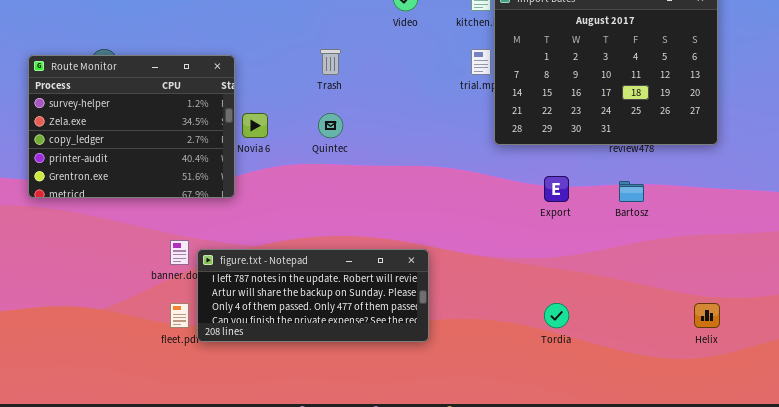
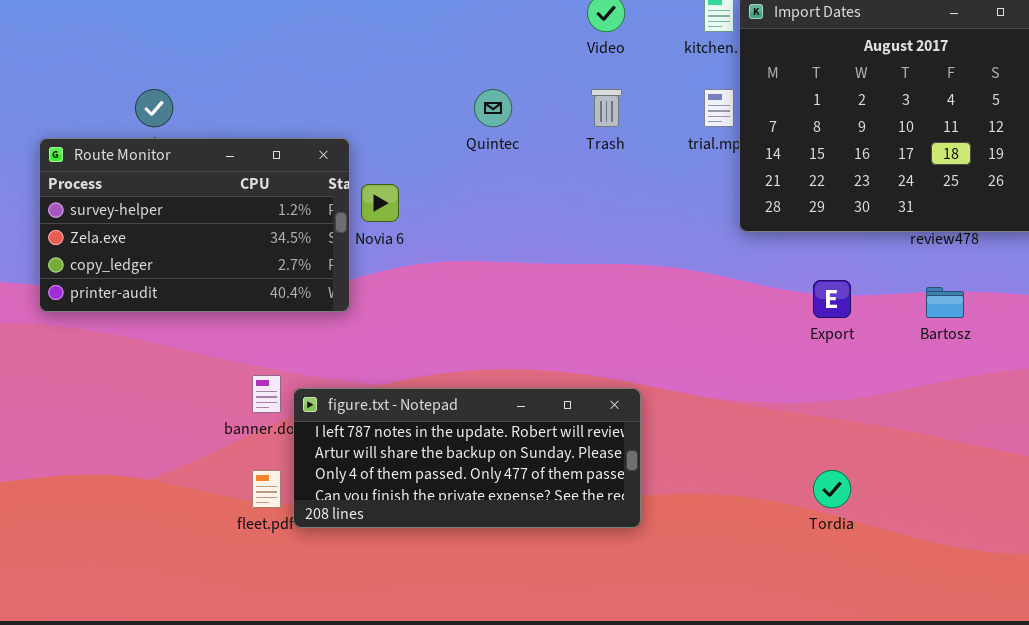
Trash: [320,49,341,75] -> [591,89,622,127], moved
Route Monitor: [28,55,235,198] -> [39,138,350,312], resized
Quintec: [318,113,343,138] -> [474,89,512,127], moved

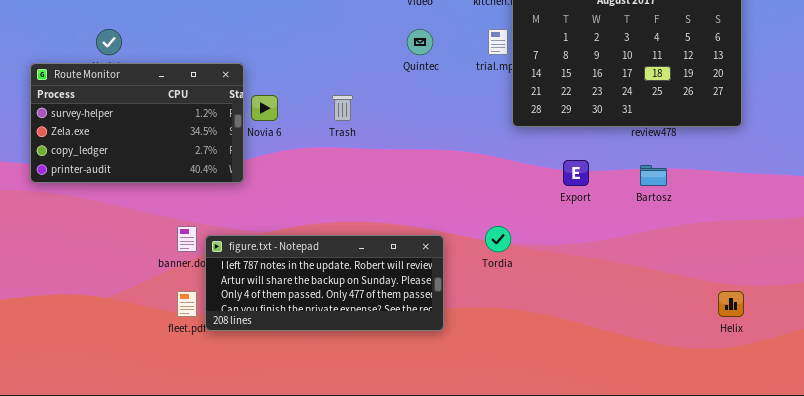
Quintec: [474,89,512,127] -> [407,29,433,55], moved
Trash: [591,89,622,127] -> [332,95,353,121], moved
Tordia: [813,470,851,508] -> [485,226,511,252], moved

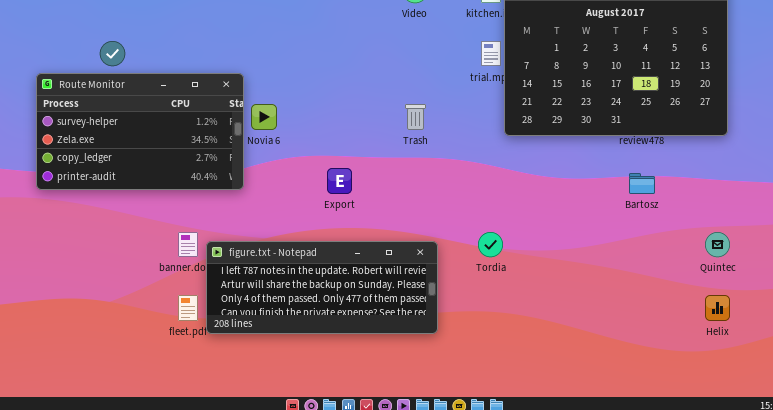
Quintec: [407,29,433,55] -> [705,232,730,257], moved
Trash: [332,95,353,121] -> [405,104,426,130], moved
Export: [563,160,589,186] -> [327,168,352,194], moved

